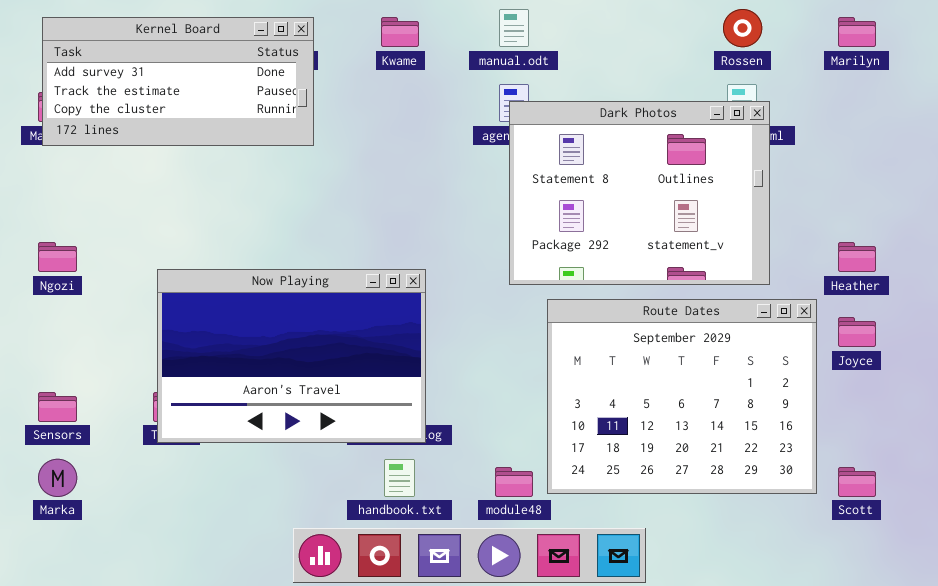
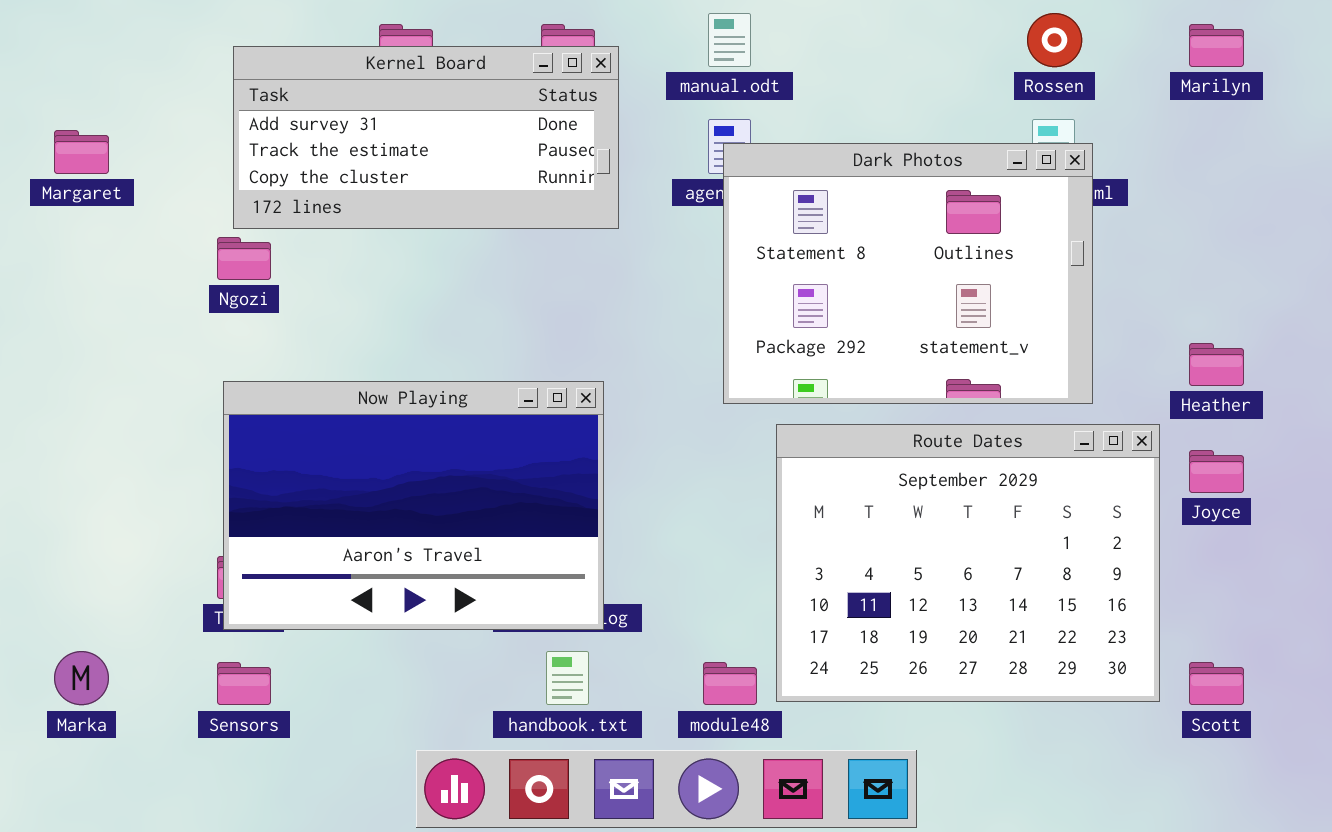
Kernel Board: [42,17,314,146] -> [233,46,619,229], moved
Ngozi: [38,242,77,272] -> [217,237,271,280], moved
Sensors: [38,392,77,422] -> [217,662,271,705], moved

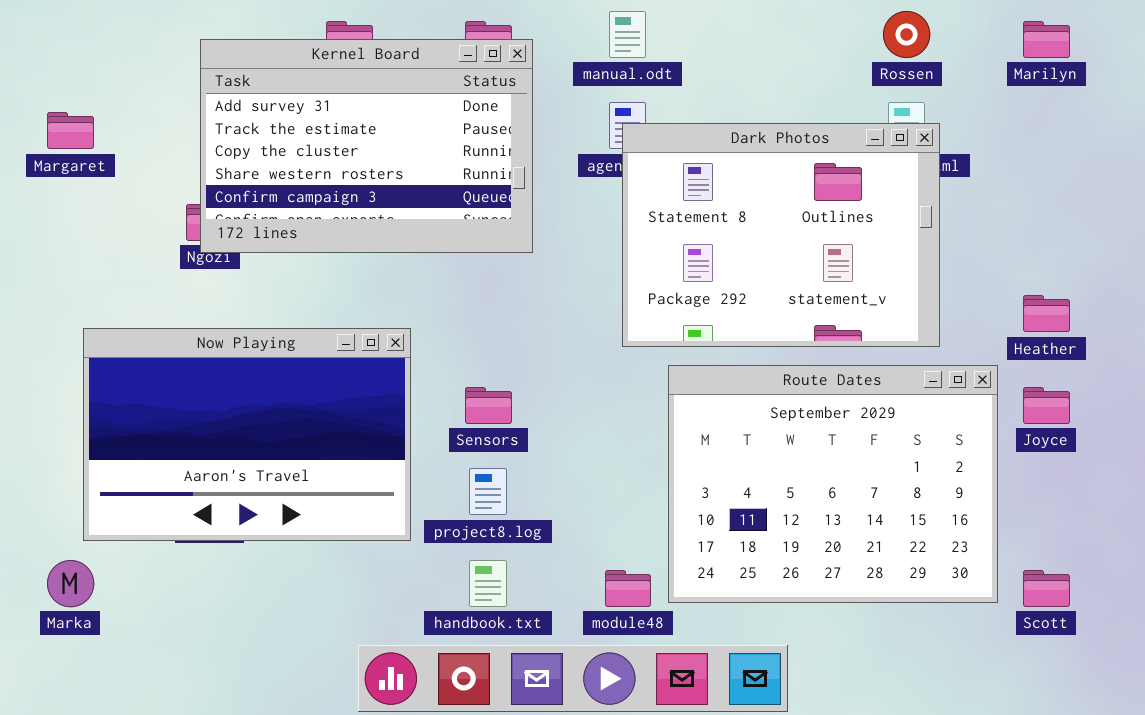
Kernel Board: [233,46,619,229] -> [200,39,533,253], resized
Now Playing: [223,381,604,630] -> [83,328,411,541], moved
Sensors: [217,662,271,705] -> [465,387,512,424], moved

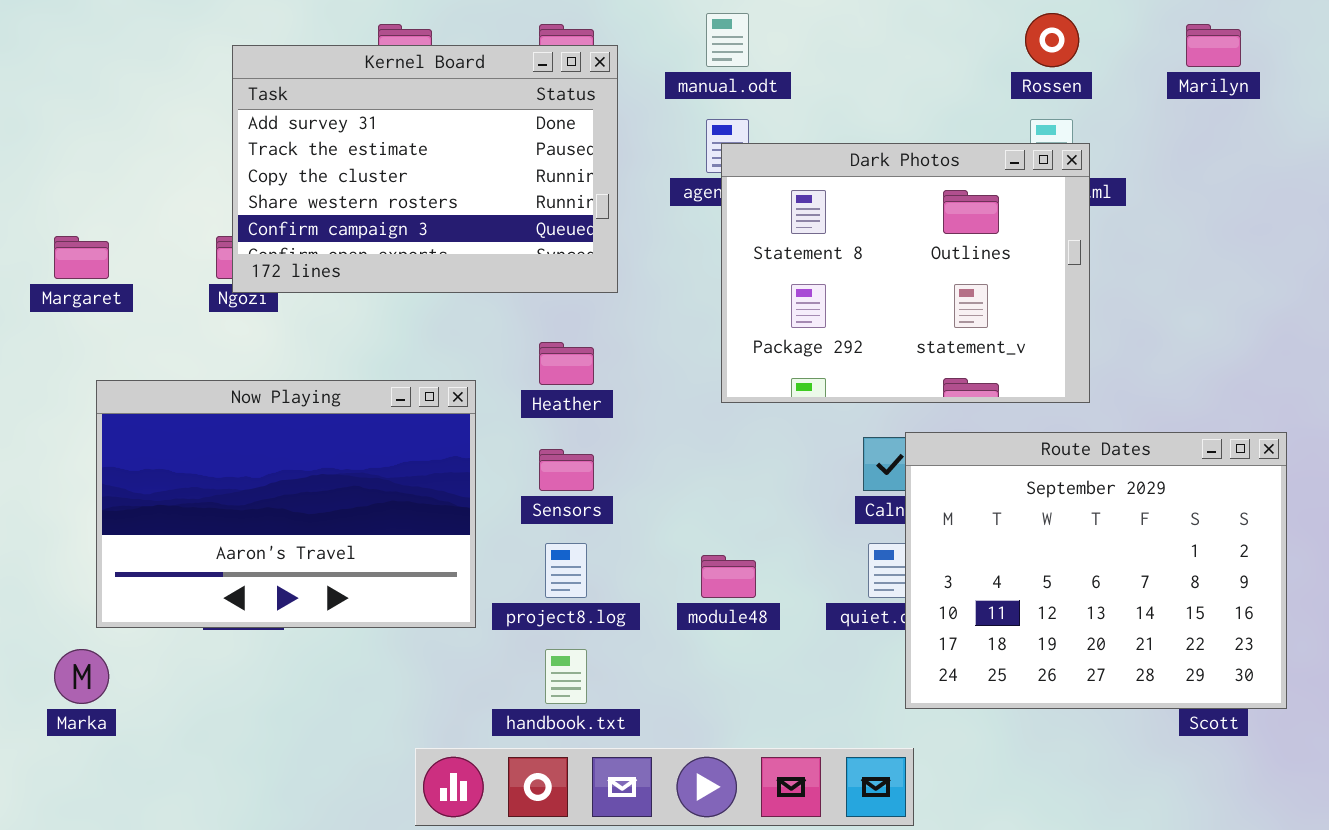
Margaret: [47,112,94,149] -> [54,236,109,279], moved
Heather: [1023,295,1070,332] -> [539,342,594,385], moved
Route Dates: [668,365,998,603] -> [905,432,1287,709], moved
module48: [605,570,651,607] -> [701,555,756,598], moved

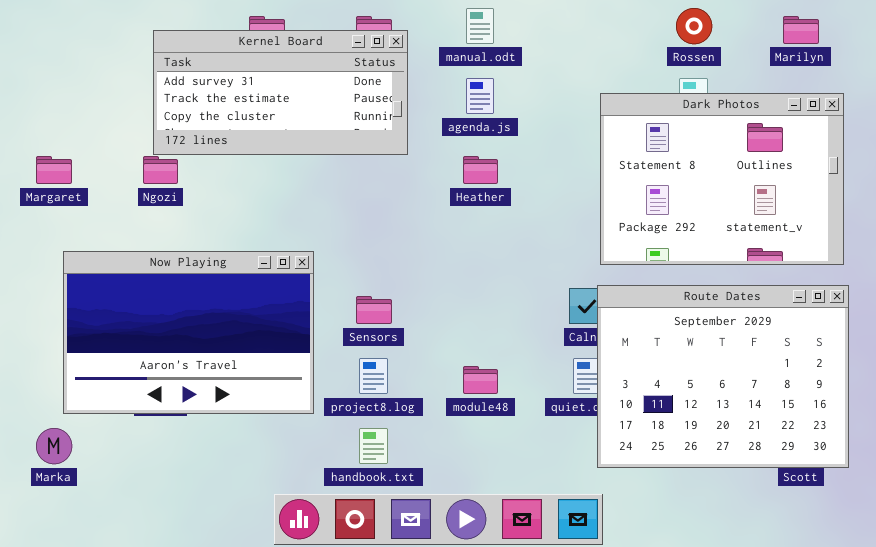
Kernel Board: [232,45,618,293] -> [153,30,408,155], resized
Dark Photos: [721,143,1090,403] -> [600,93,844,265], moved
Heather: [539,342,594,385] -> [463,156,498,184], moved

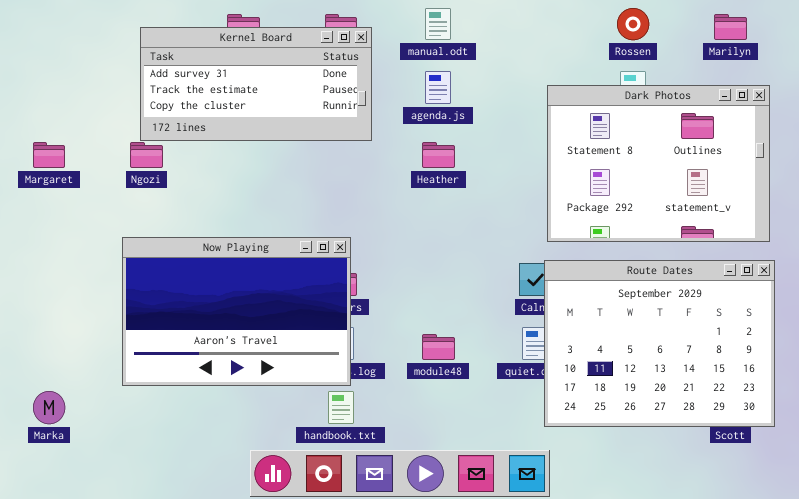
Now Playing: [63,251,314,414] -> [122,237,351,386], moved

